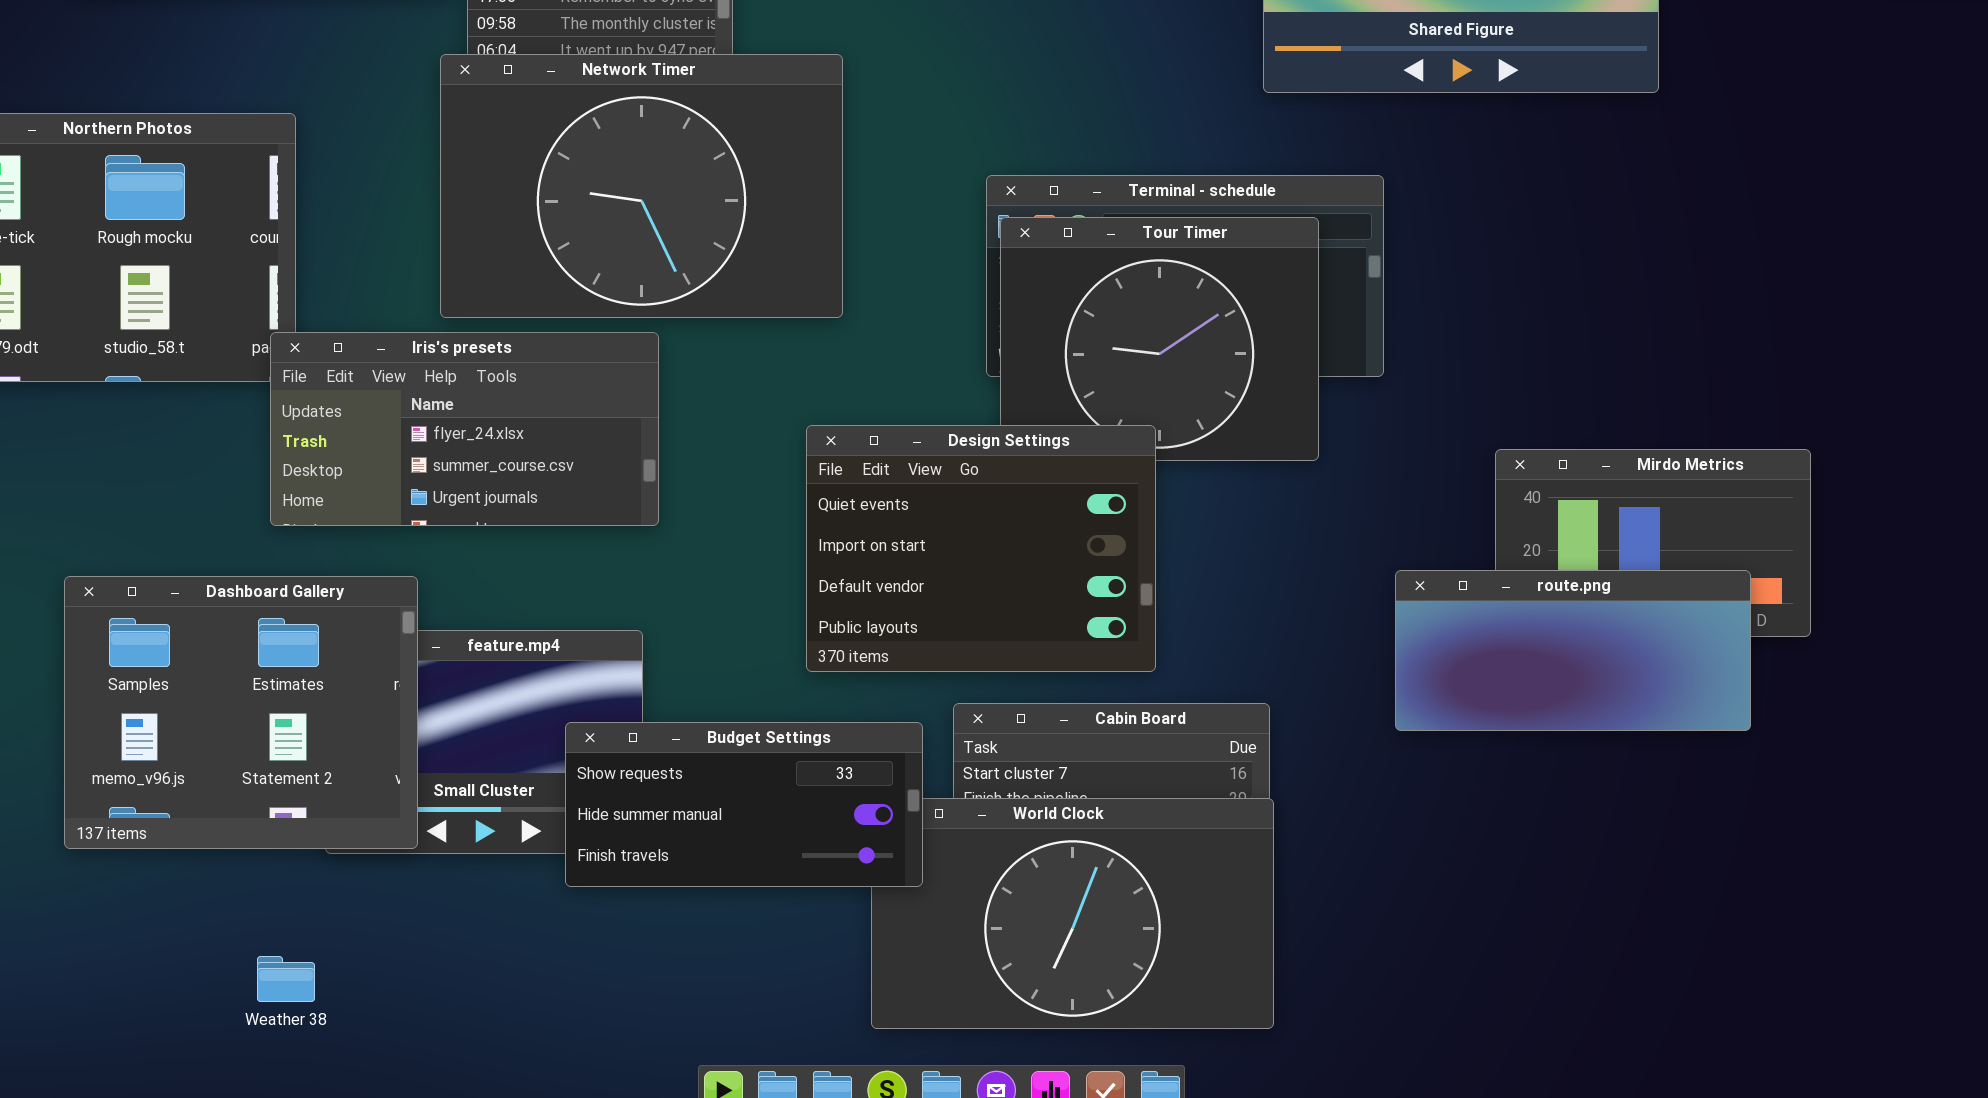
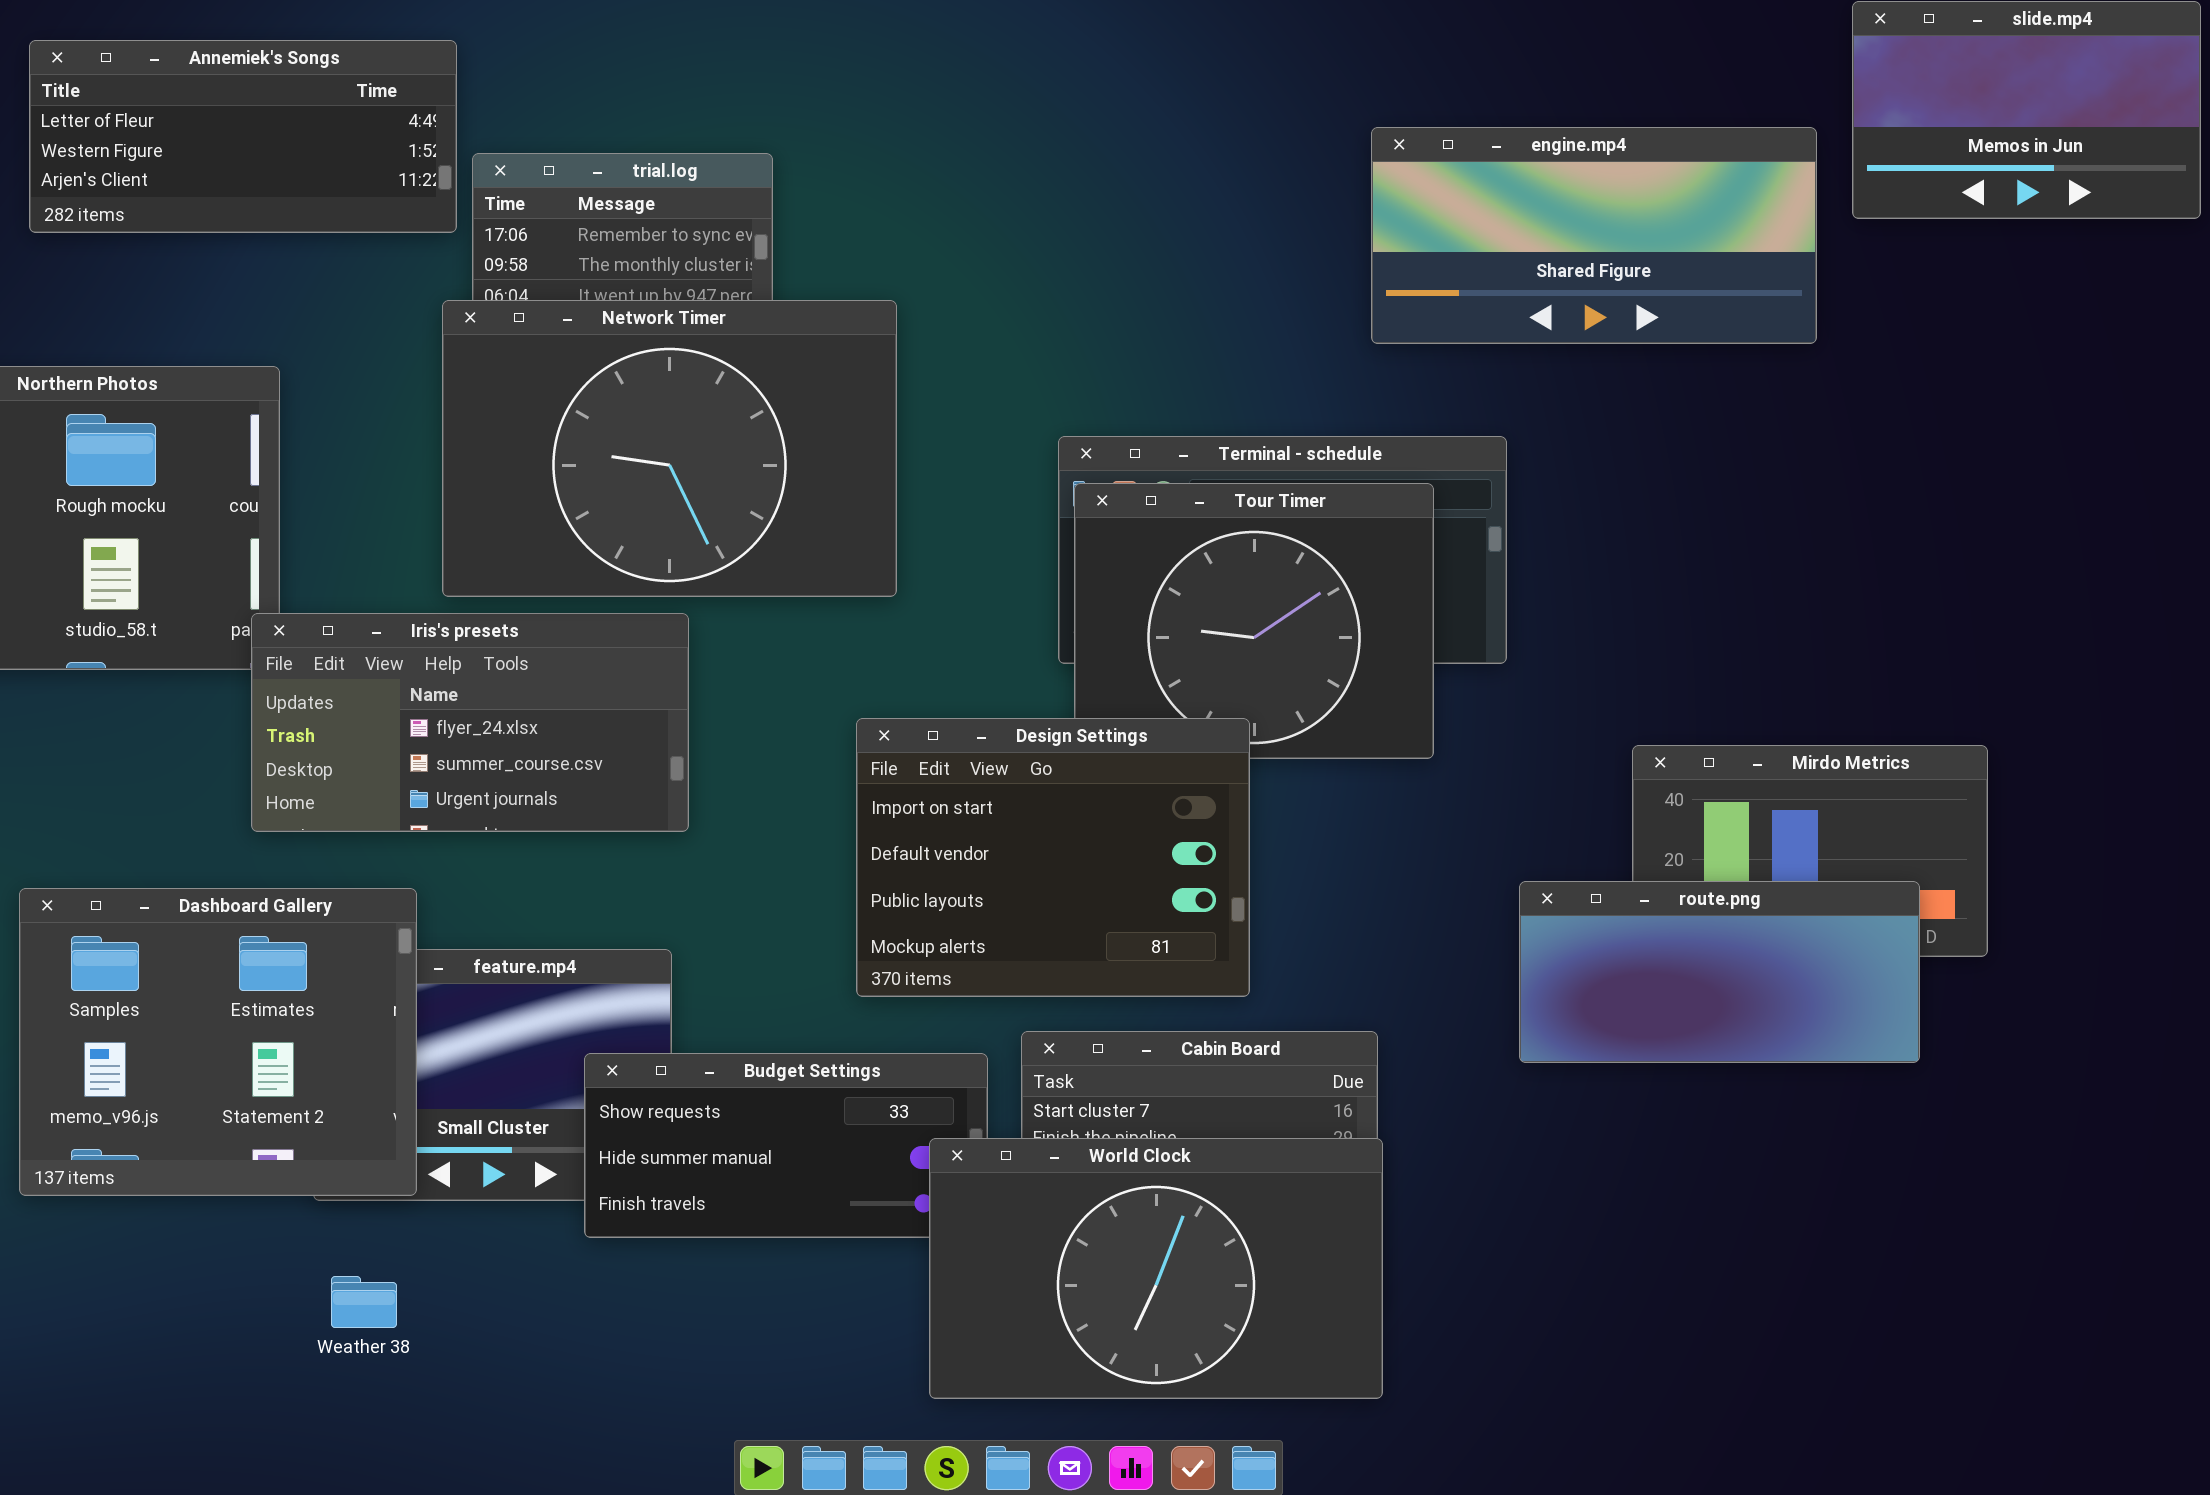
Design Settings: [806,425,1156,672] -> [856,718,1250,997], scrolled down 1 row
World Clock: [871,798,1274,1029] -> [929,1138,1383,1399], raised
Weather 38: [257,956,315,1002] -> [331,1276,397,1328], moved

